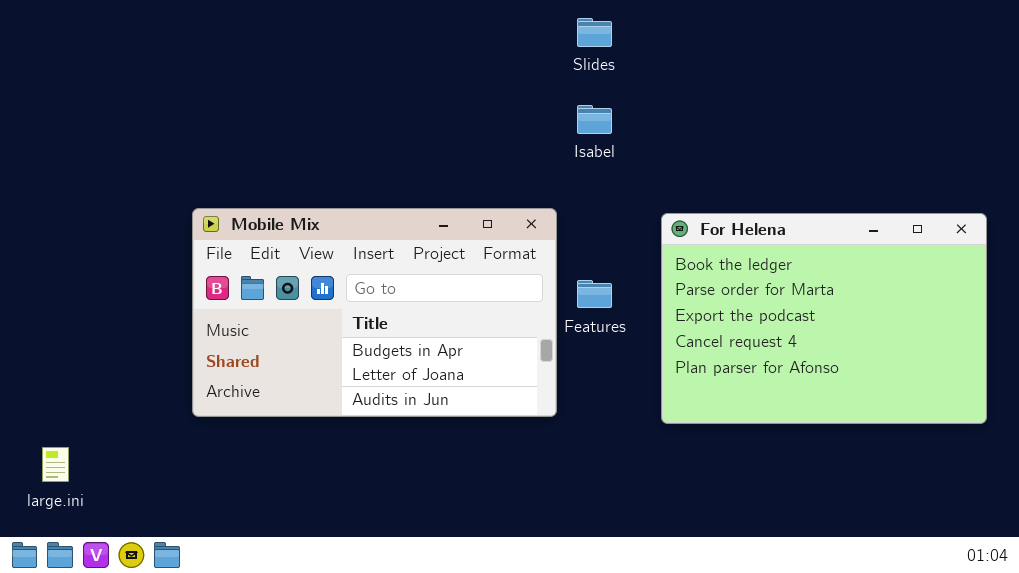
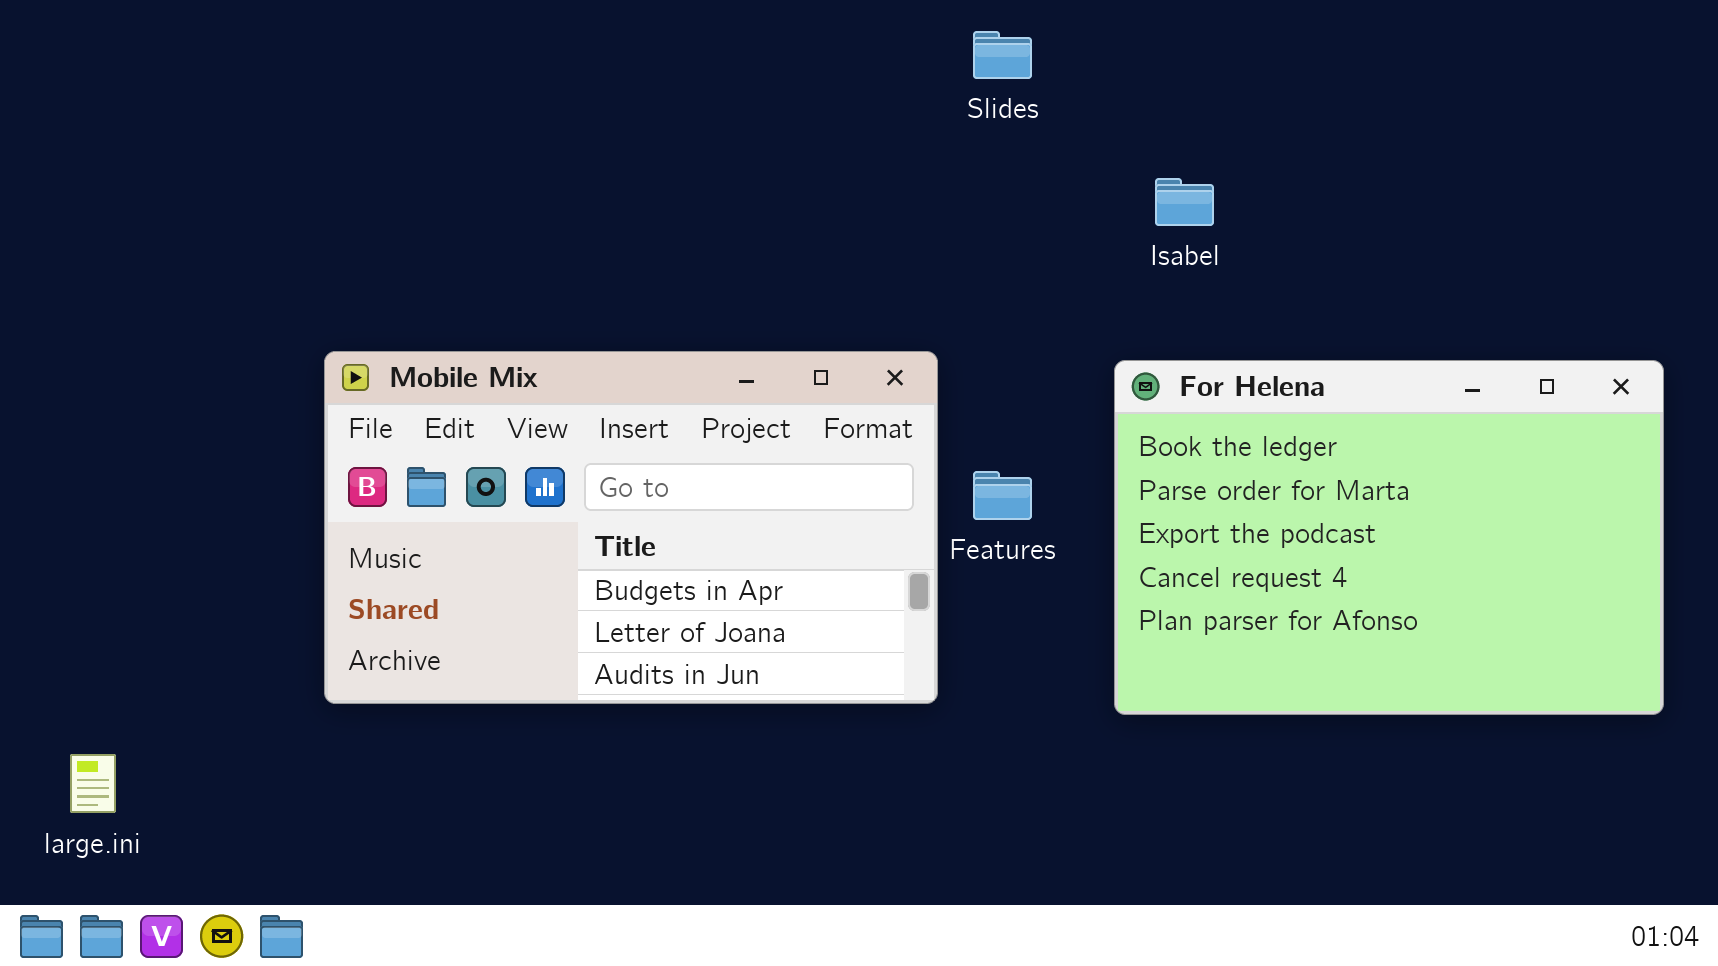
Isabel: [577,105,612,134] -> [1155,178,1214,226], moved

